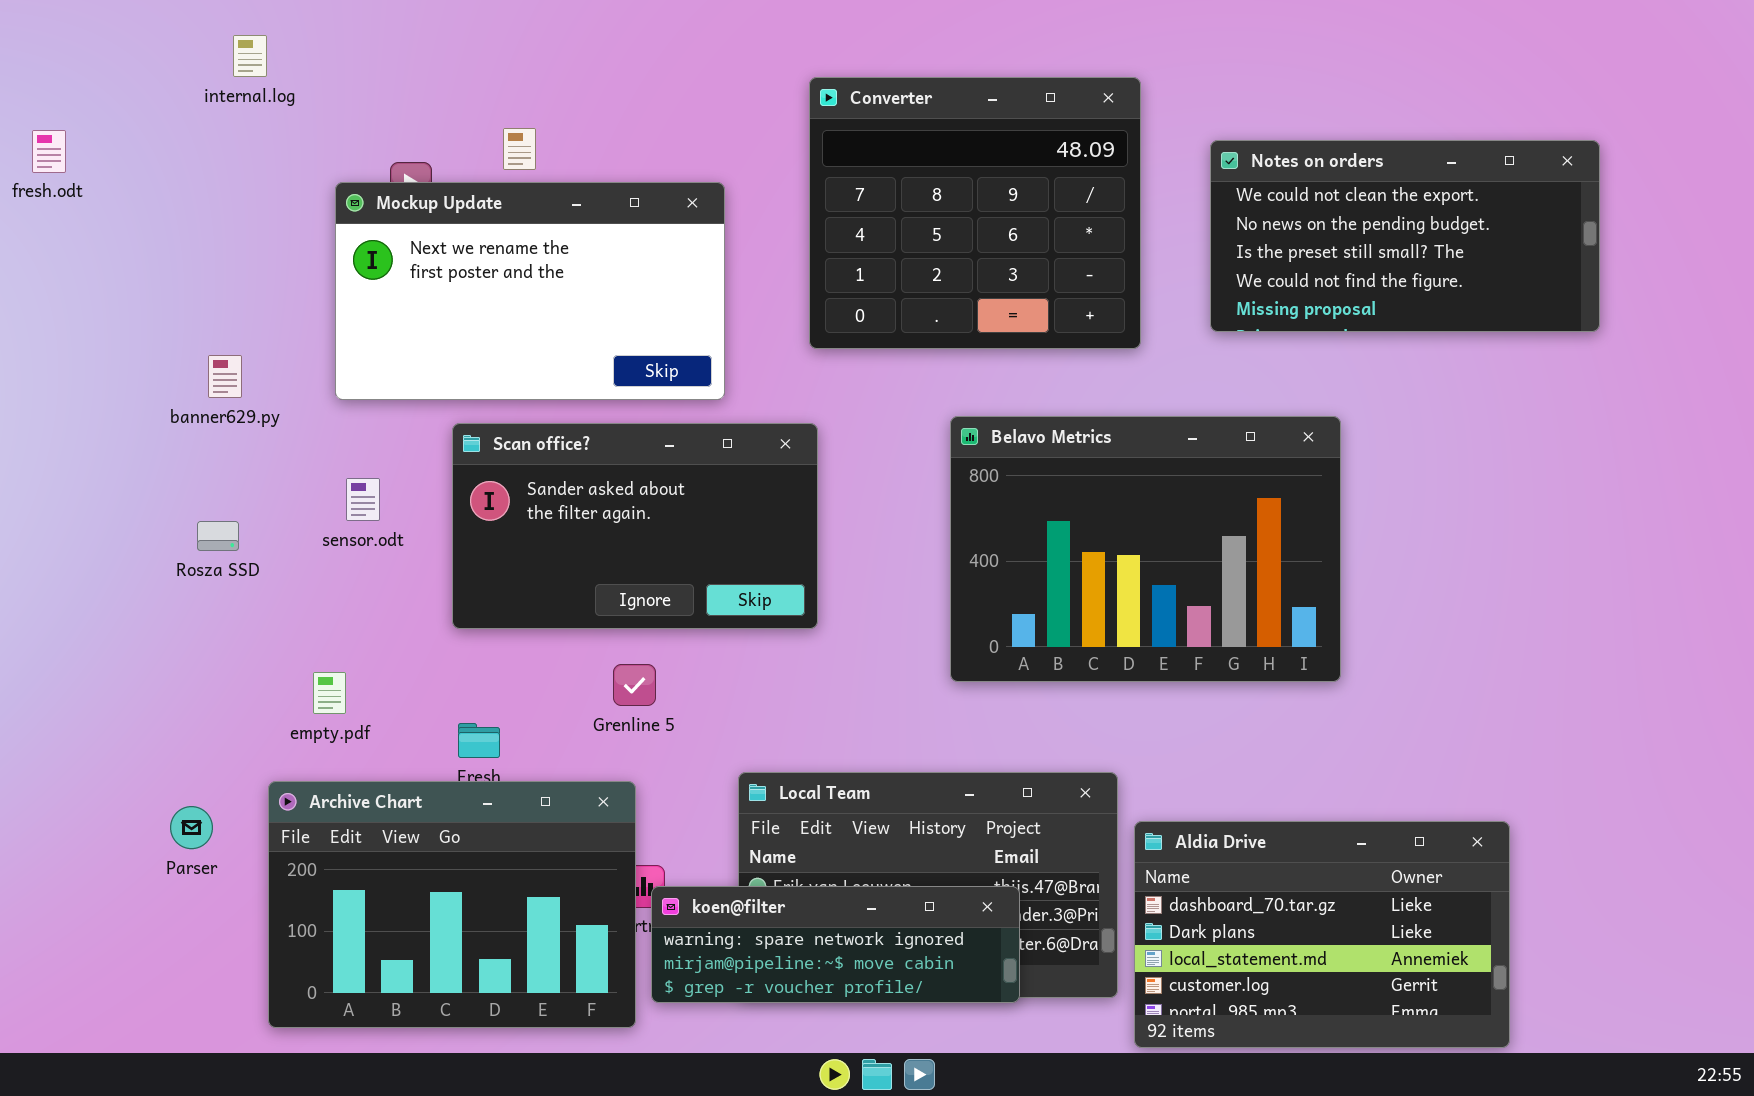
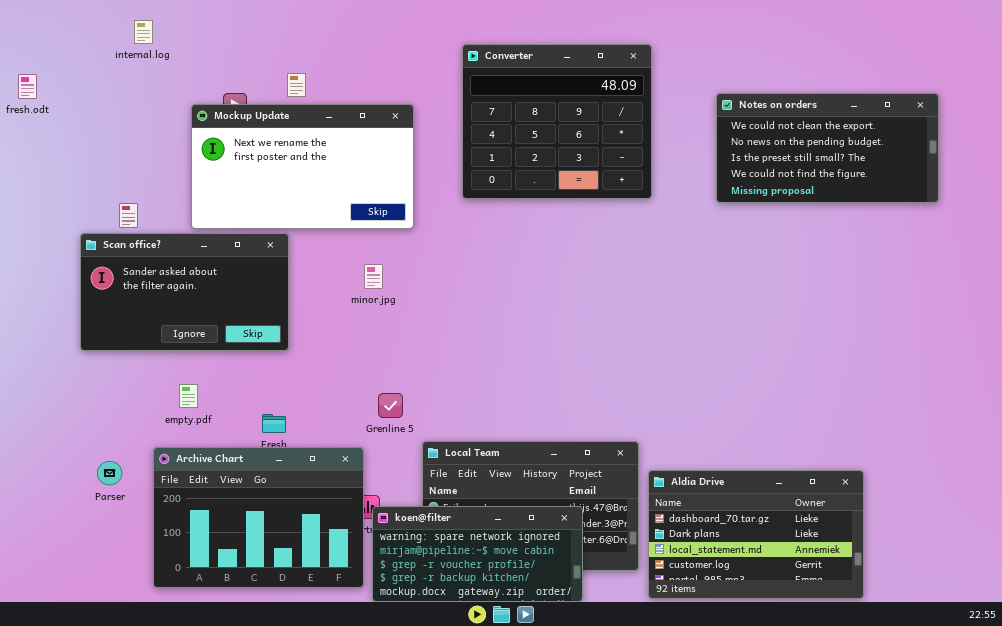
Notes on orders: [1210,140,1600,332] -> [716,93,939,203], moved
Belavo Metrics: [950,416,1341,682] -> none, closed
Scan office?: [452,423,818,629] -> [80,233,289,351], moved
Grenline 5: [613,664,656,706] -> [378,393,403,418], moved
koen@filter: [651,886,1020,1003] -> [372,506,583,602], resized

